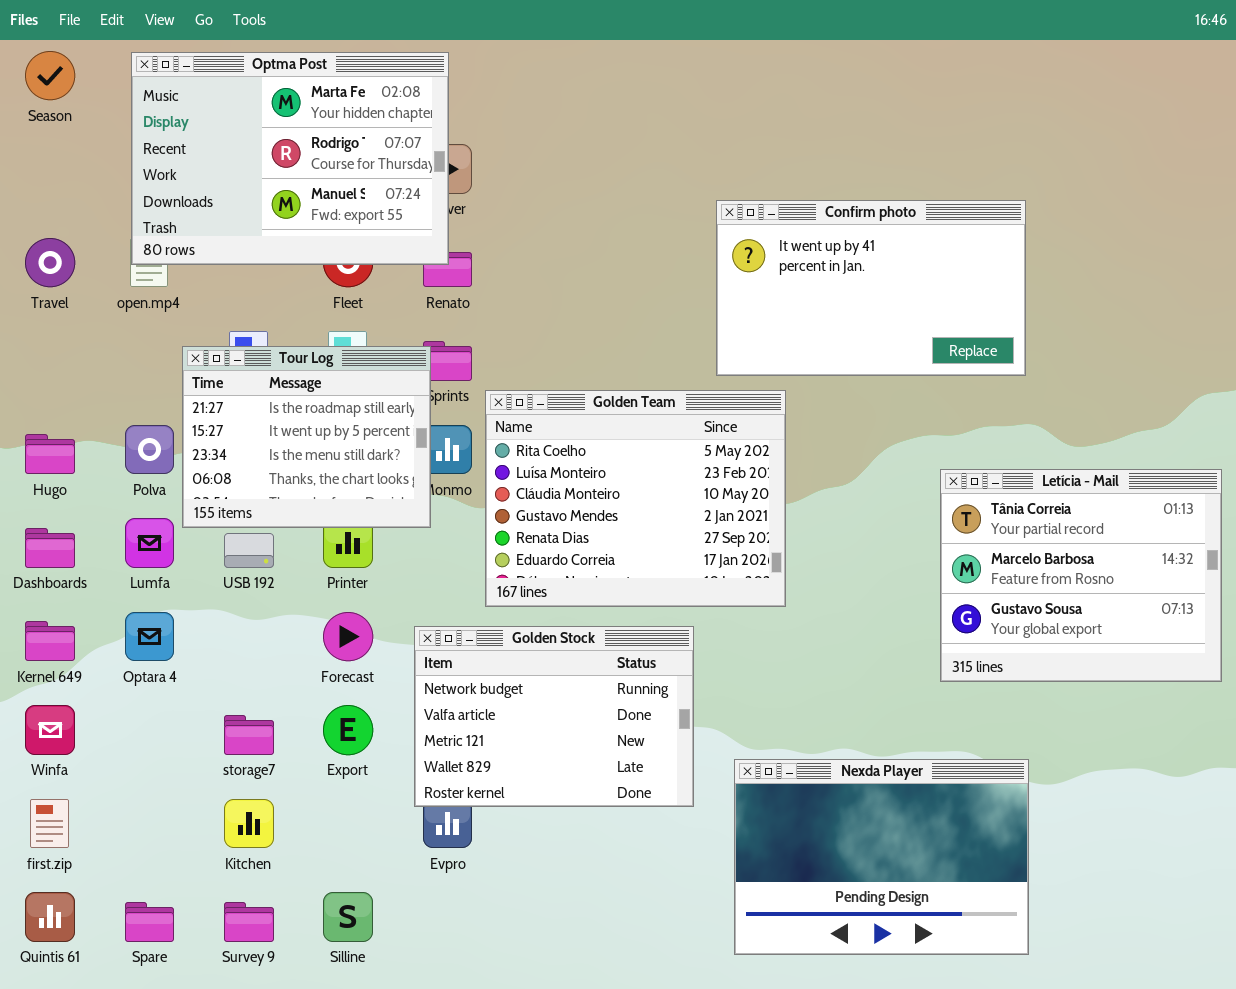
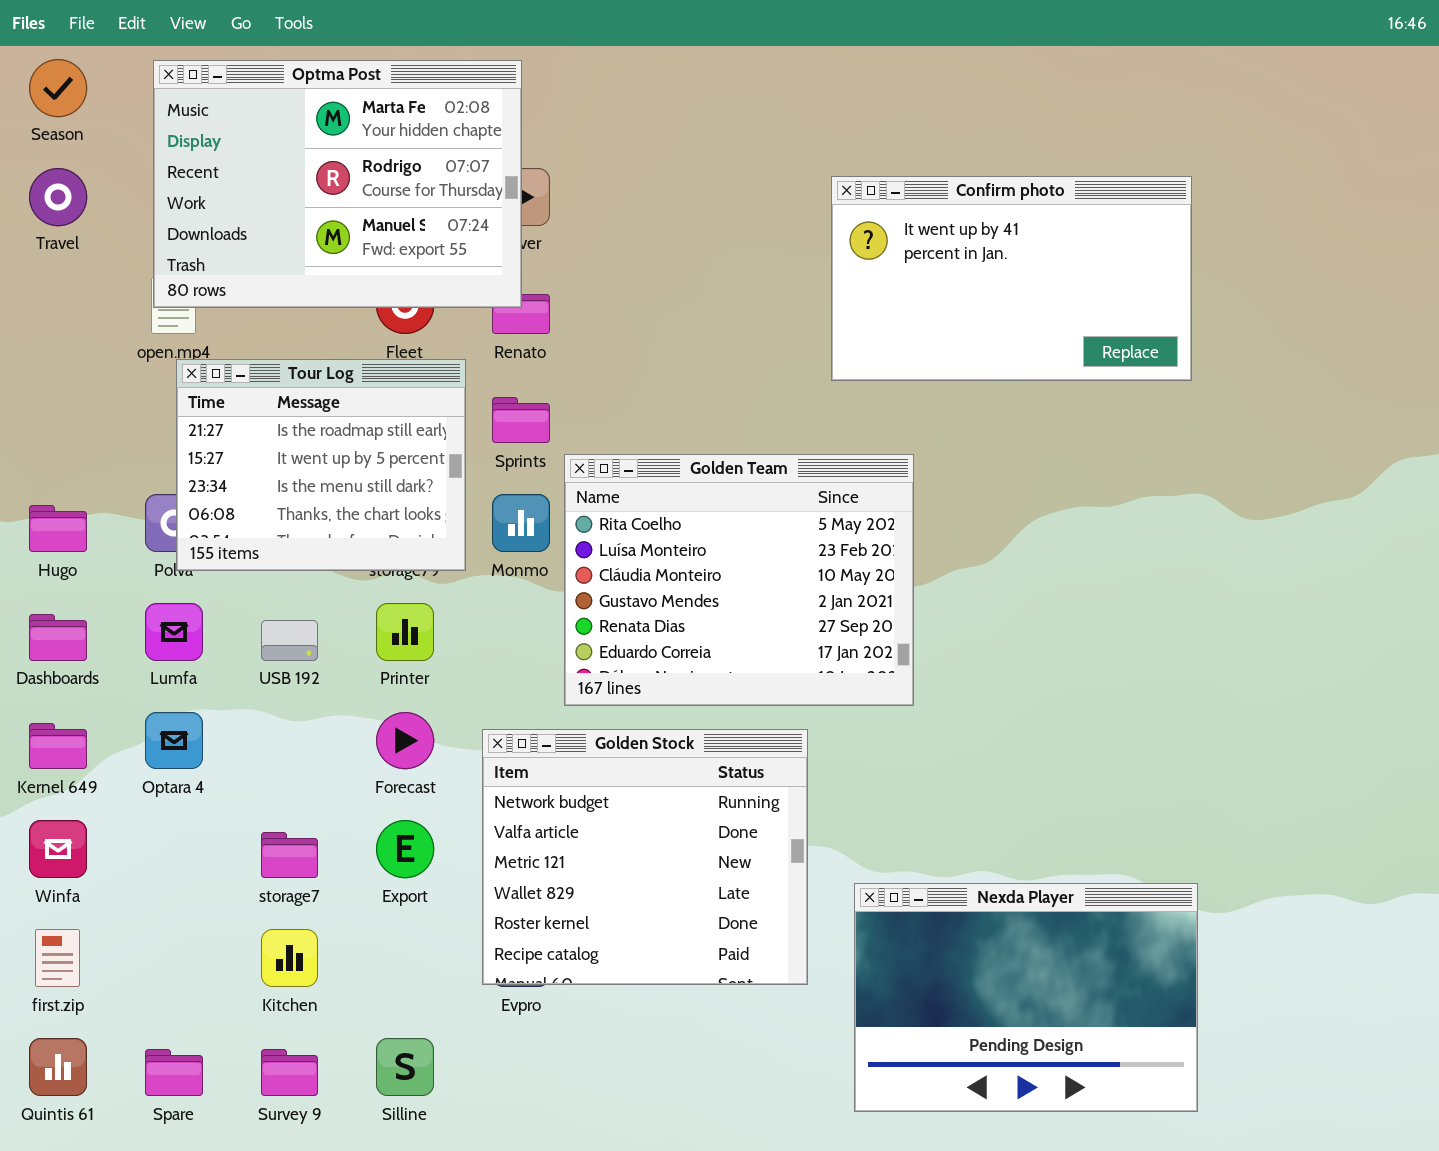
Confirm photo: [716,200,1026,376] -> [831,176,1192,381], moved
Travel: [25,238,75,287] -> [29,168,87,226], moved
Tour Log: [182,346,431,528] -> [176,359,466,571], moved
Letícia - Mail: [940,469,1222,682] -> none, closed
Golden Stock: [414,626,694,807] -> [482,729,808,985], resized

